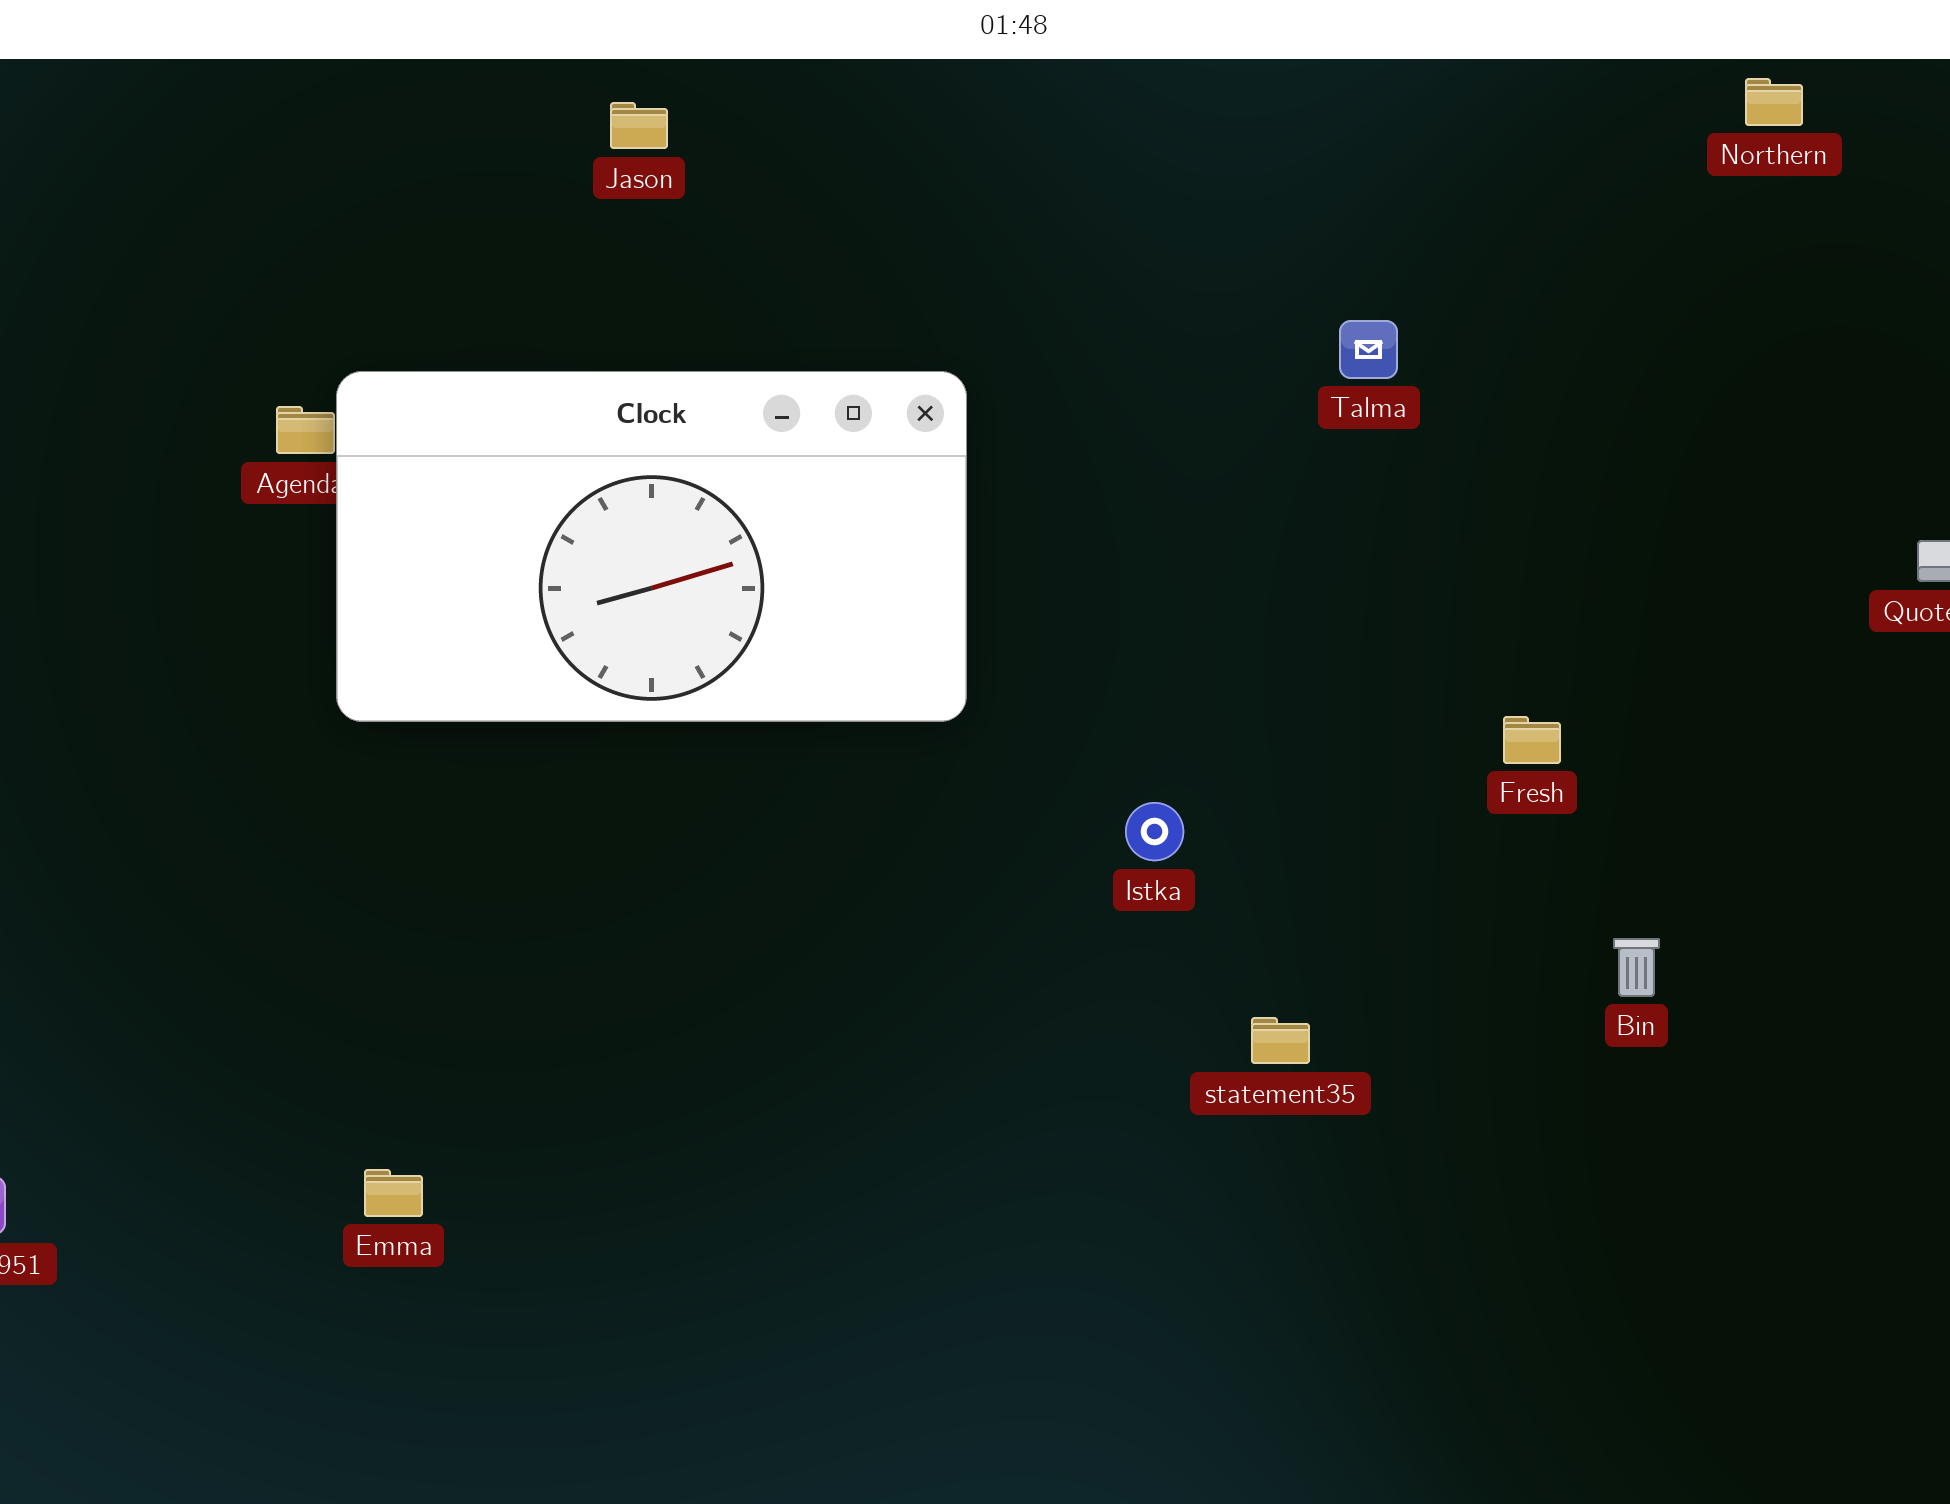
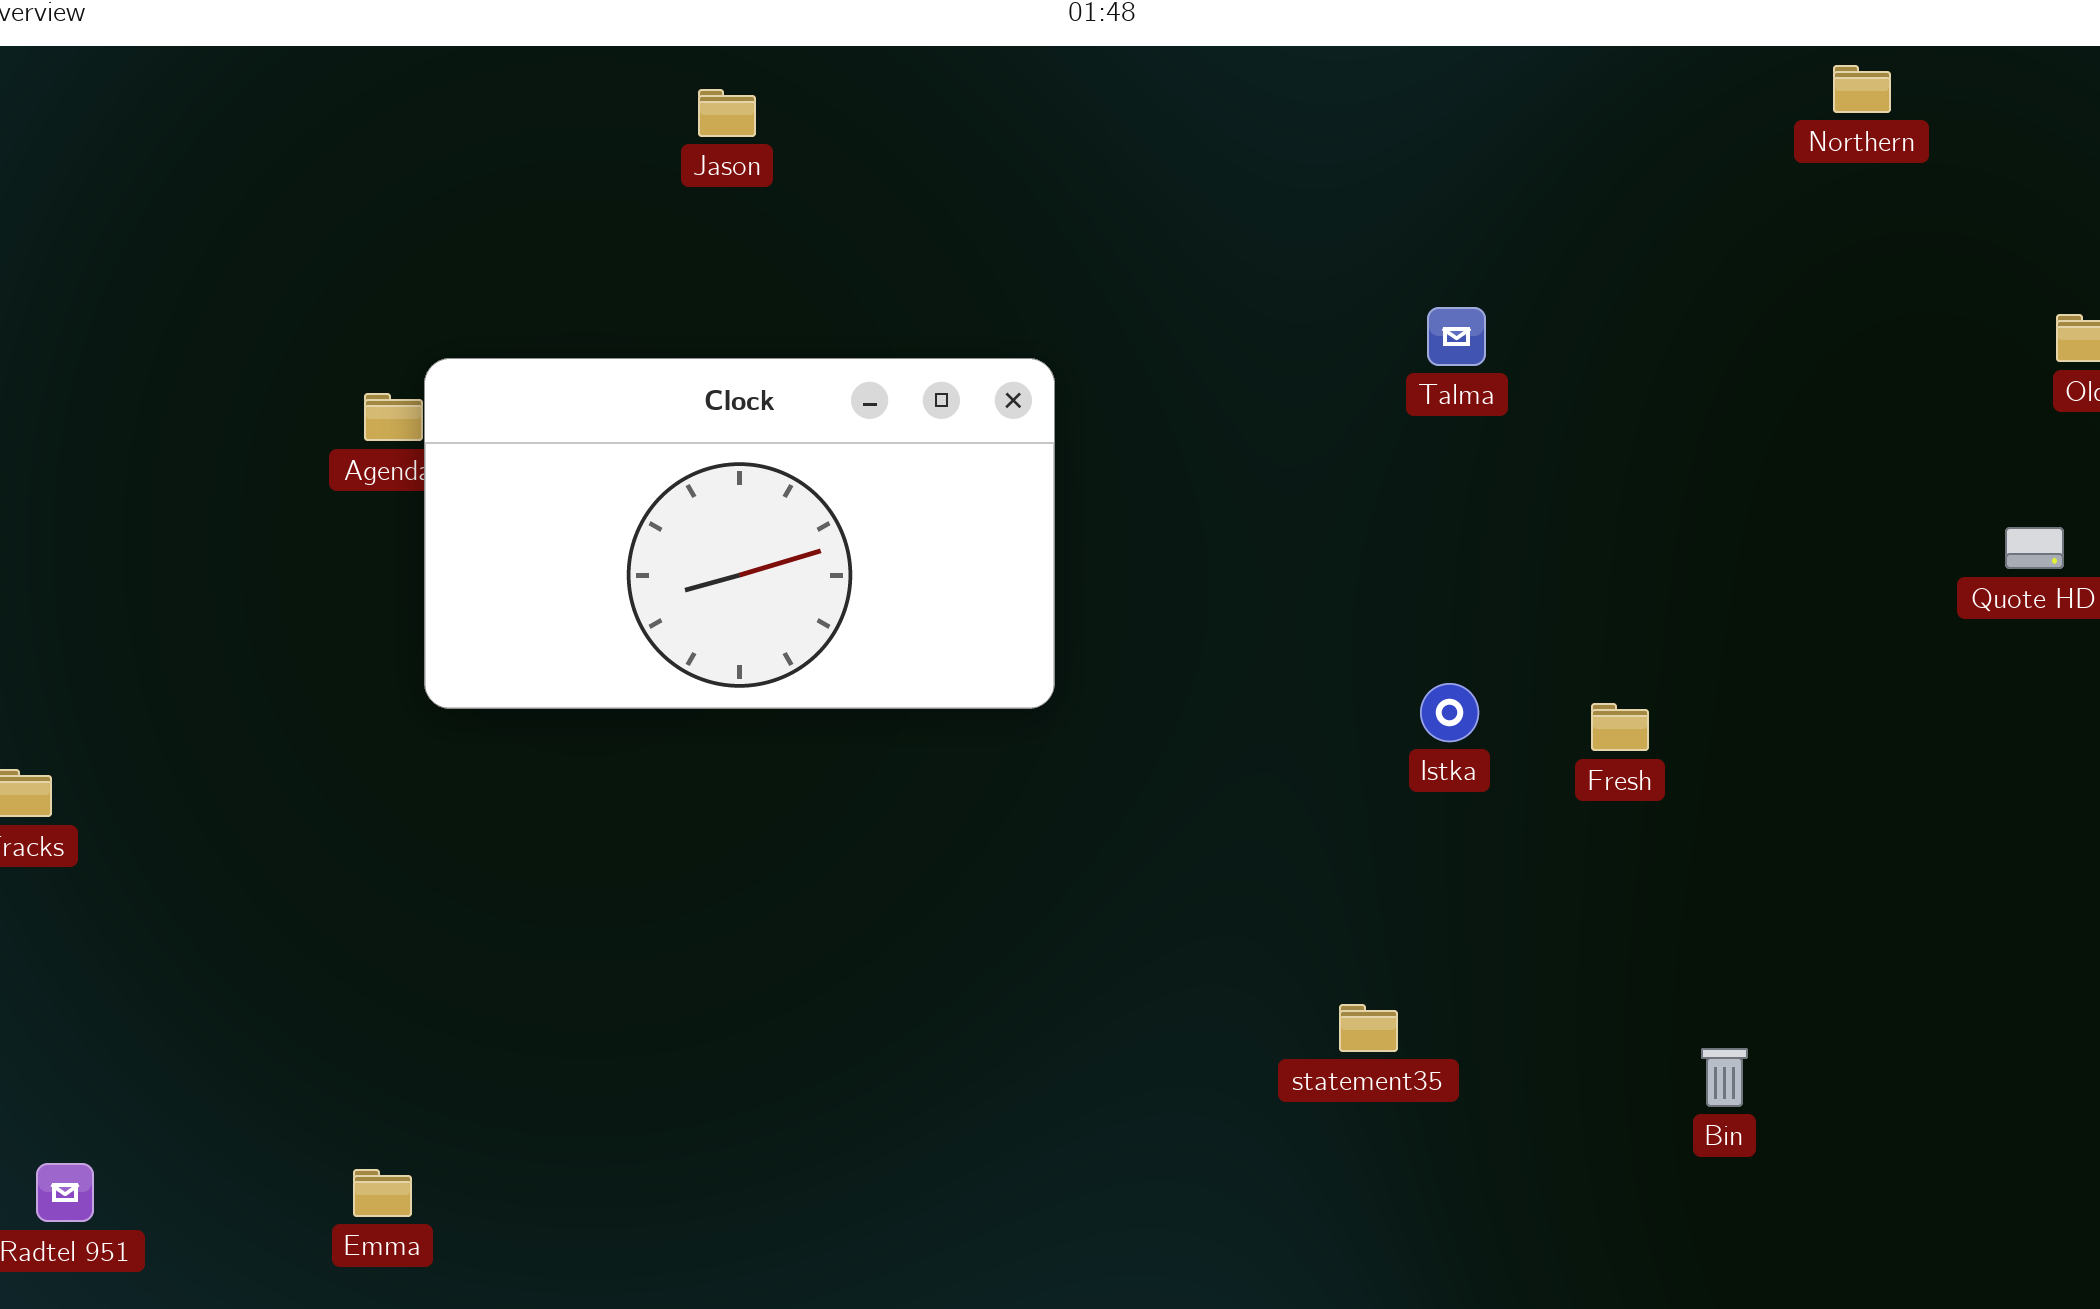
Istka: [1125,802,1184,861] -> [1420,683,1479,742], moved
Bin: [1613,938,1660,997] -> [1701,1048,1748,1107], moved
Emma: [364,1169,423,1217] -> [353,1169,412,1217], moved

